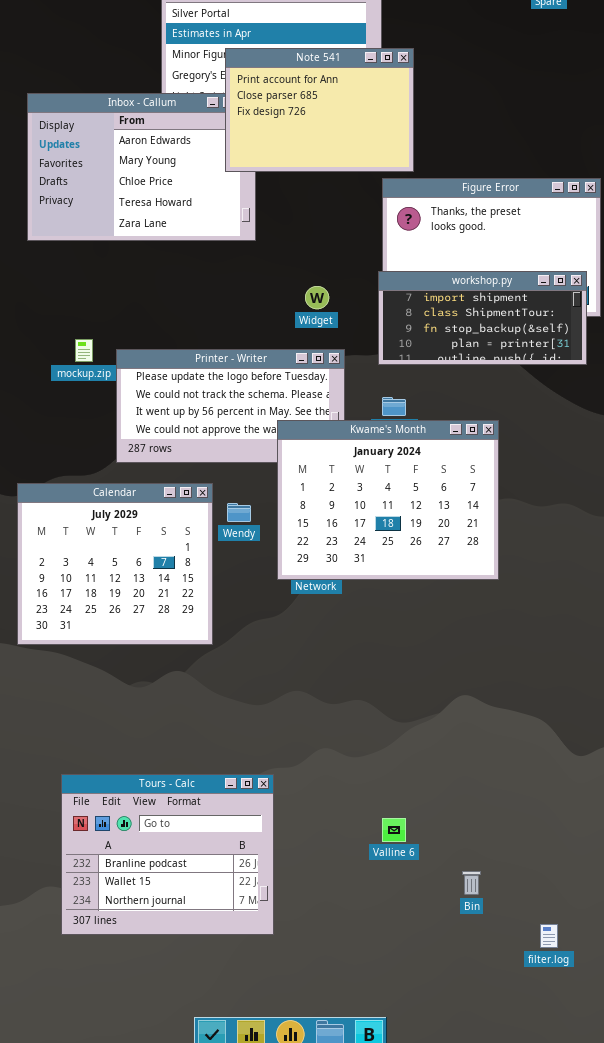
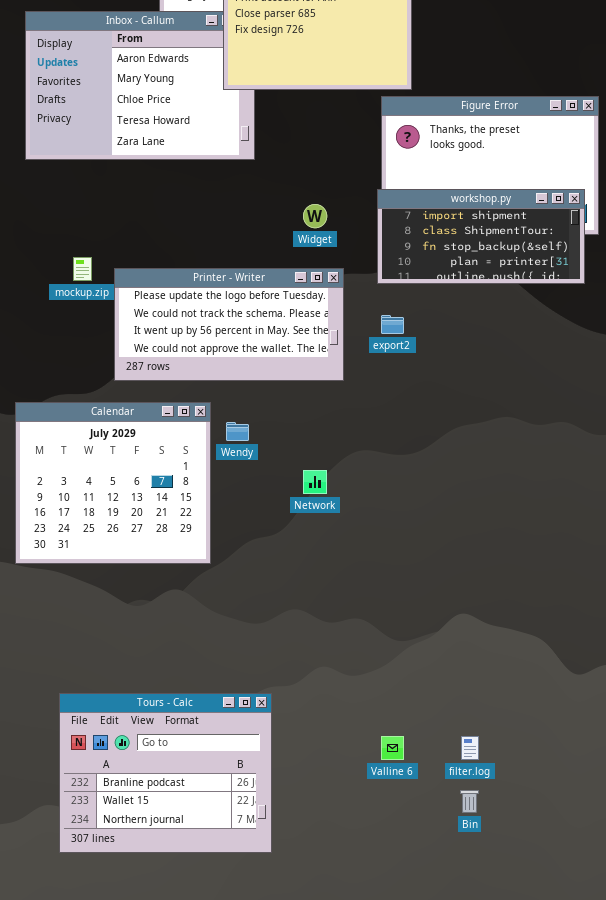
Kwame's Month: [277,420,499,580] -> none, closed
filter.log: [540,924,558,948] -> [461,736,479,760], moved

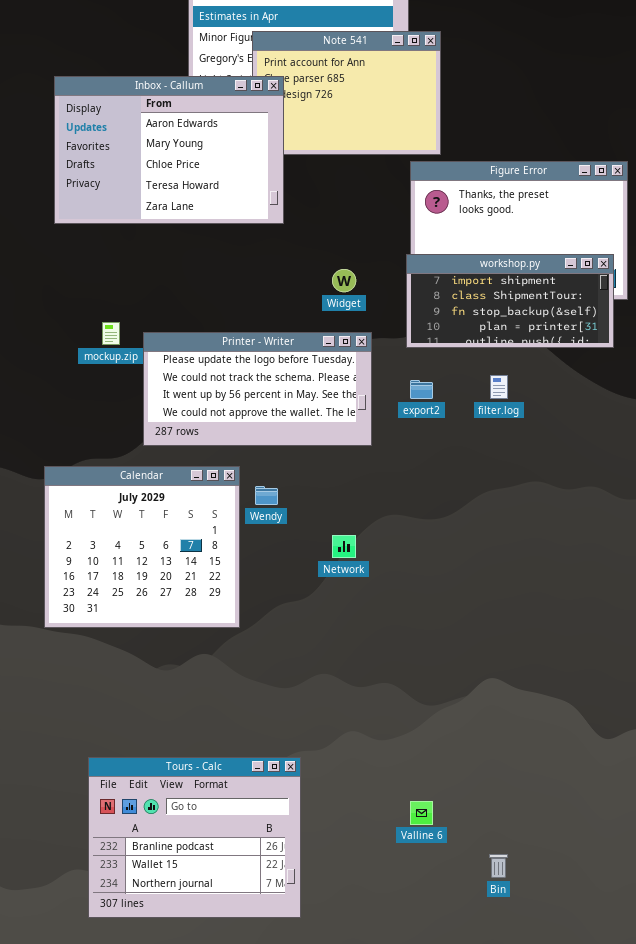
Inbox - Callum: [25,11,255,160] -> [54,76,284,224], raised
filter.log: [461,736,479,760] -> [490,375,508,399], moved

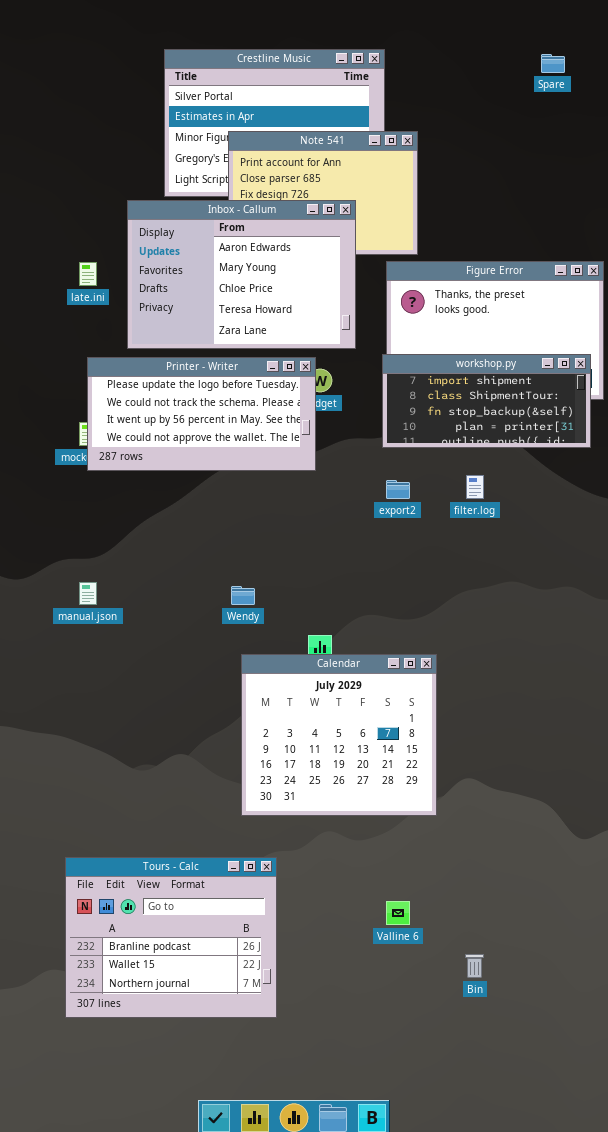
Inbox - Callum: [54,76,284,224] -> [127,200,356,349], moved
Printer - Writer: [143,332,372,446] -> [87,357,316,471], moved
Calendar: [44,466,240,628] -> [241,654,437,816], moved

